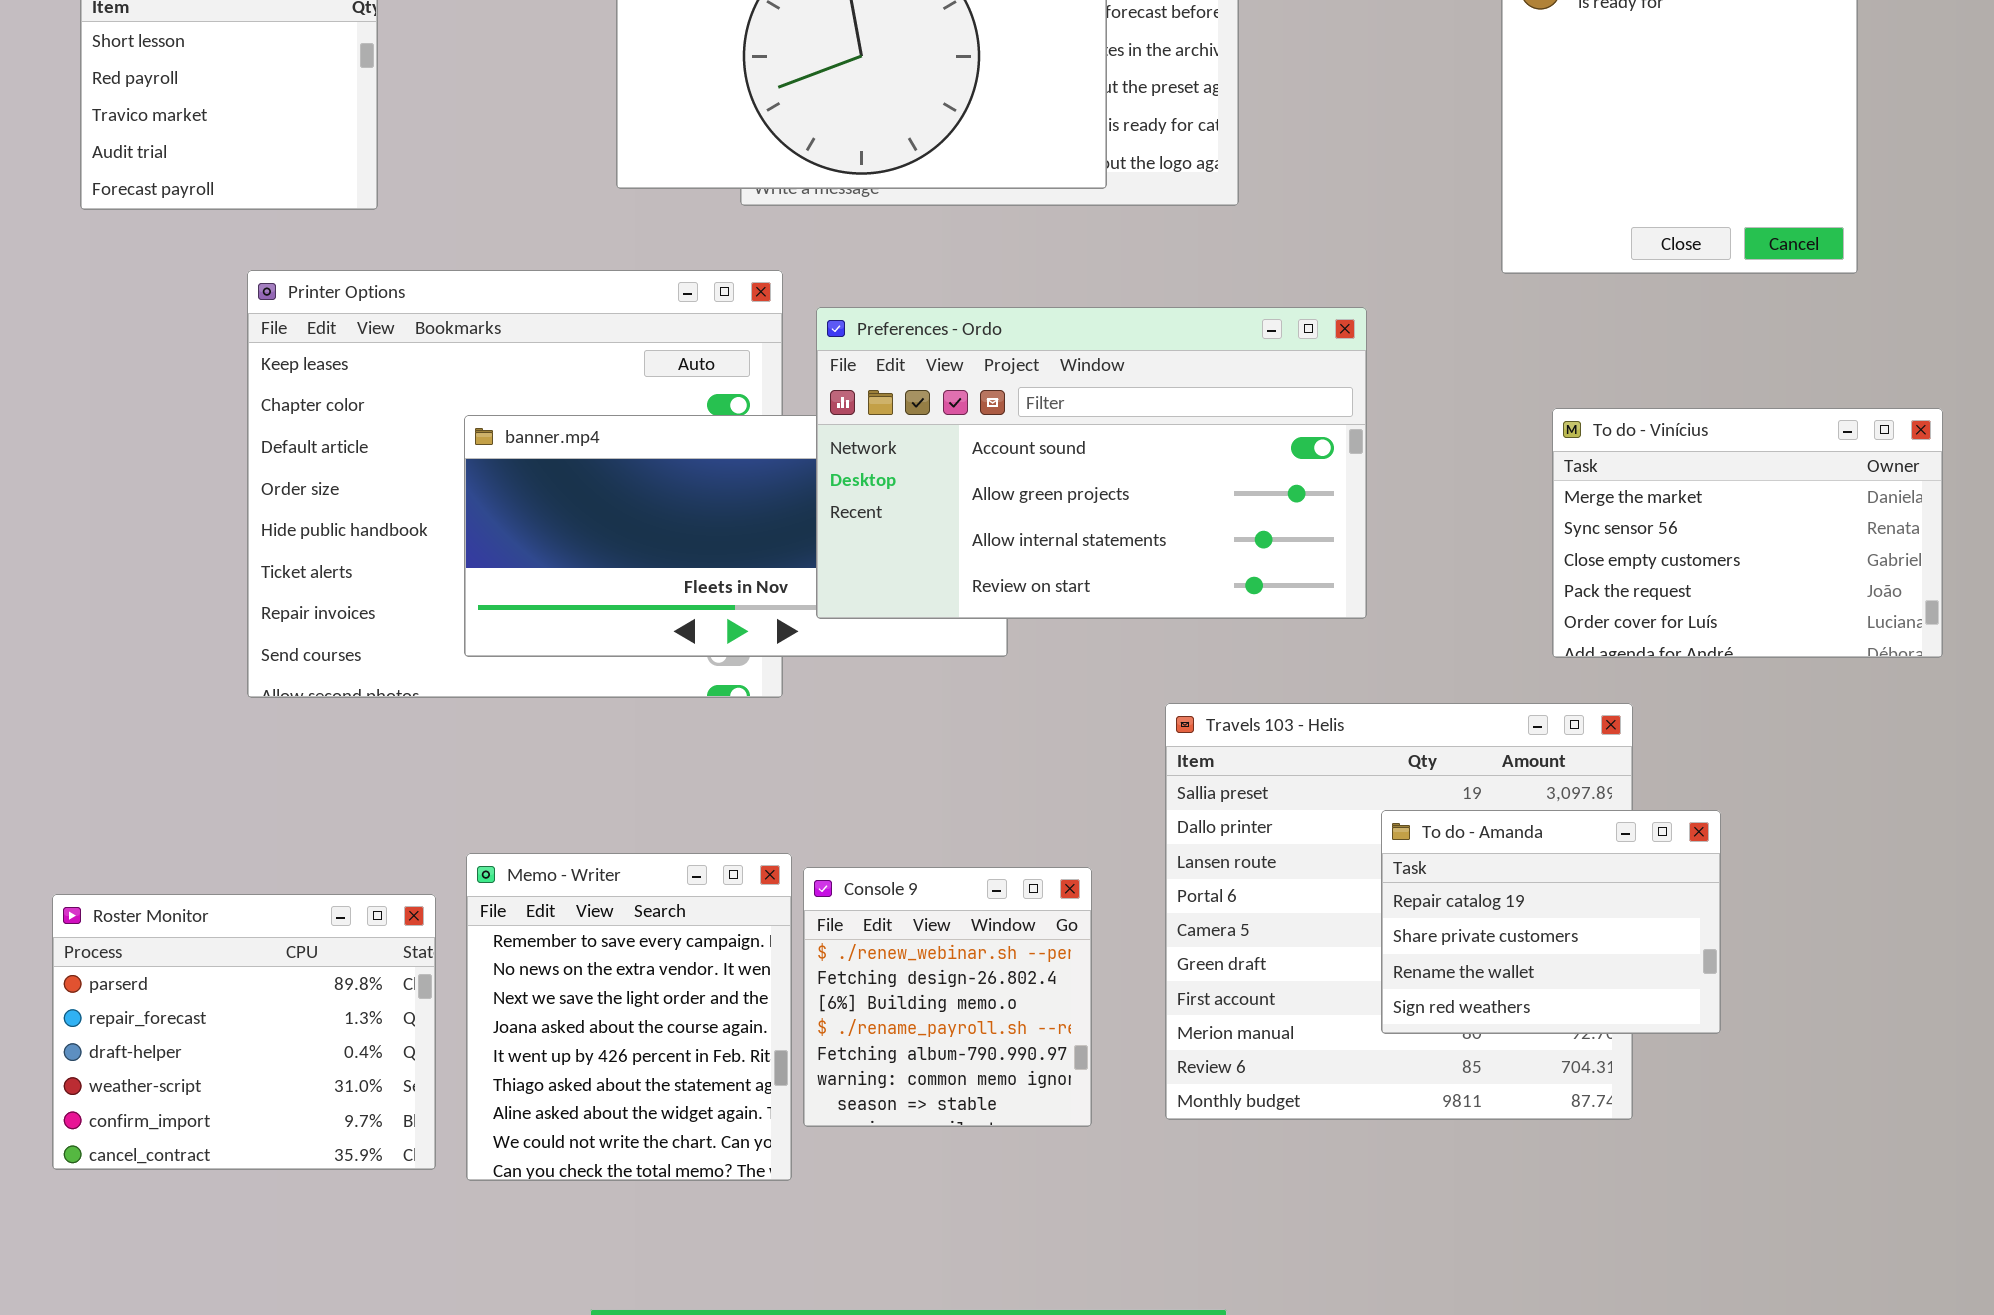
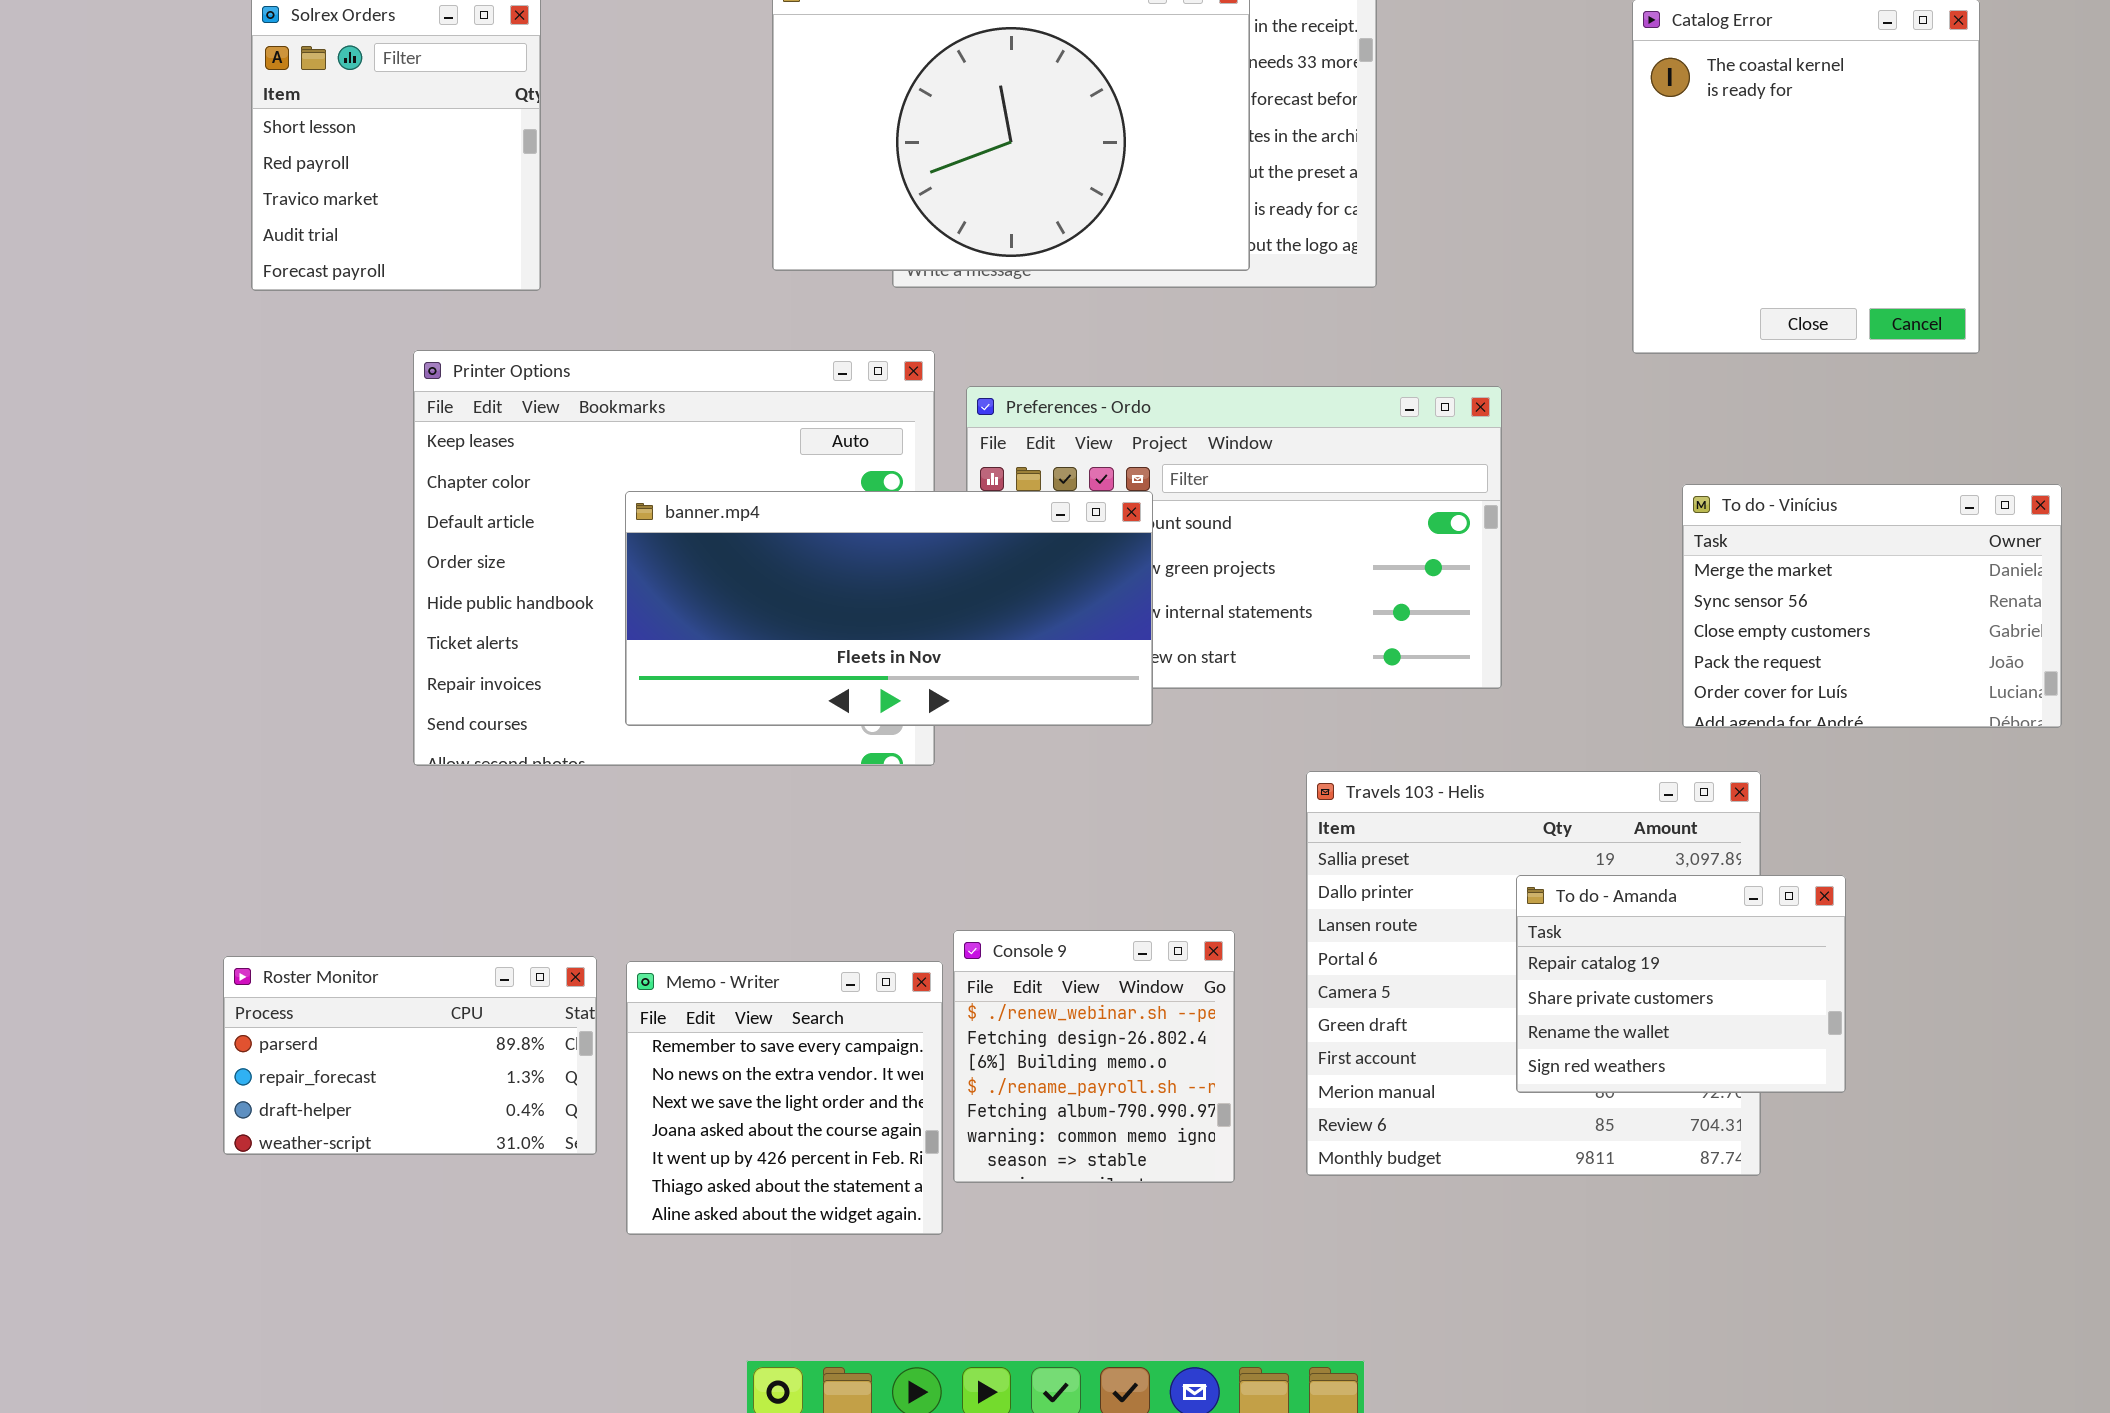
banner.mp4: [464,415,1008,657] -> [625,491,1153,726], raised
Memo - Writer: [466,853,792,1181] -> [626,961,943,1235], resized
Roster Monitor: [52,894,436,1170] -> [223,956,597,1155], resized

